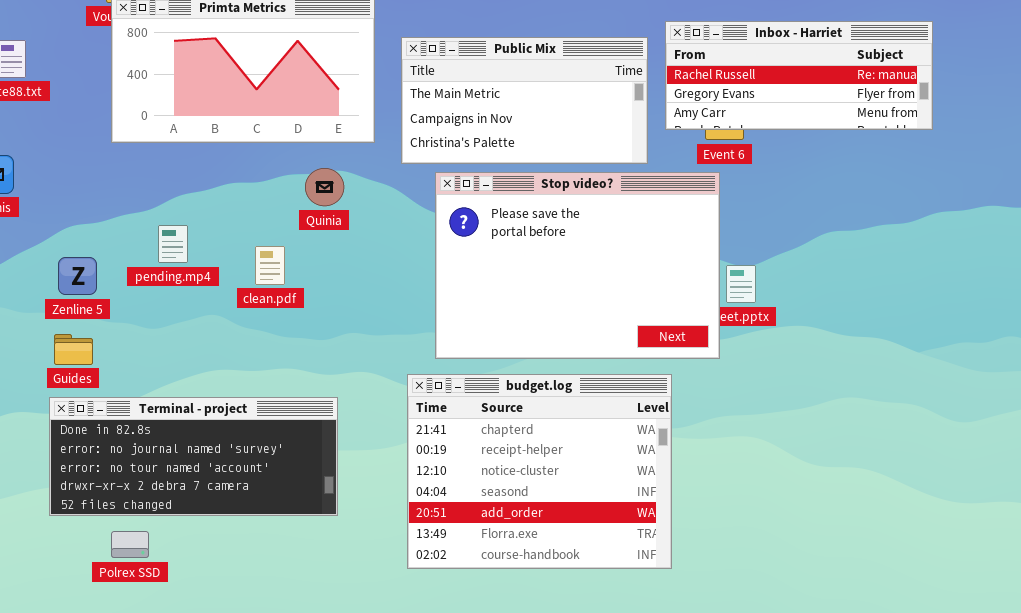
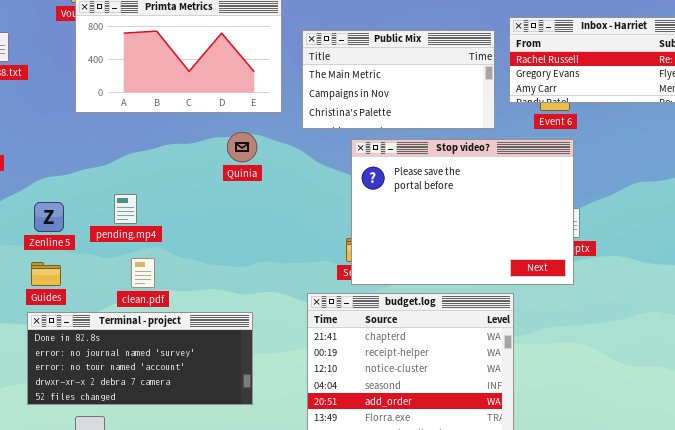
Stop video?: [435,172,720,359] -> [351,139,574,285], moved
pending.mp4: [158,225,188,263] -> [114,194,137,224], moved
clean.pdf: [255,246,285,285] -> [131,258,155,288], moved

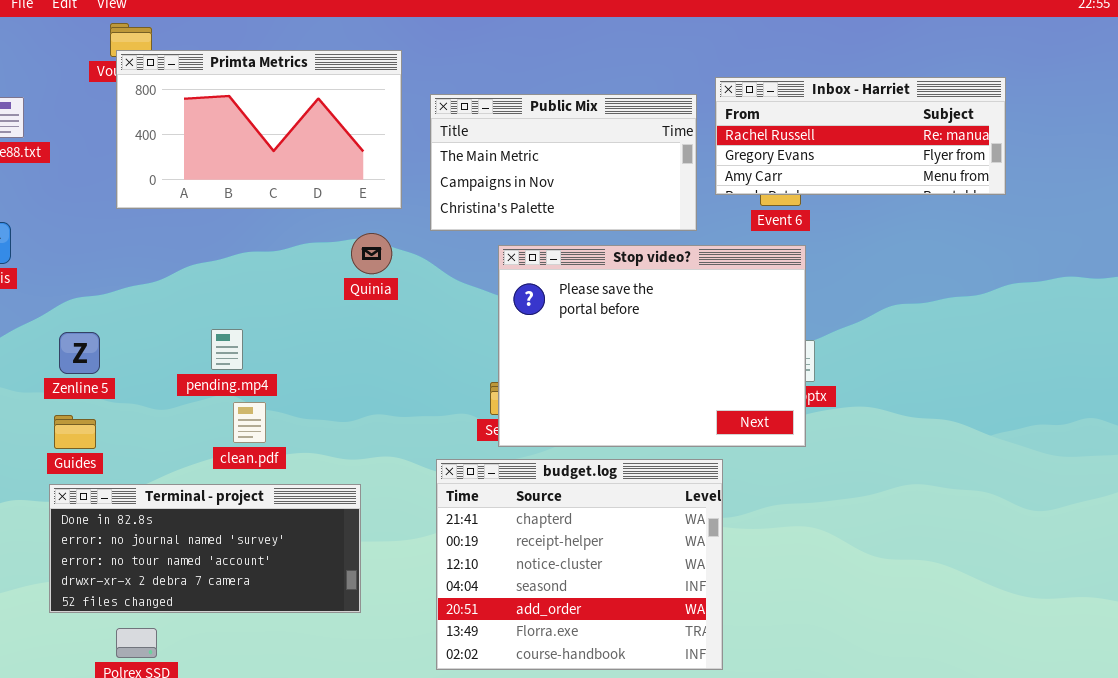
Quinia: [227,132,257,162] -> [351,233,392,274], moved
pending.mp4: [114,194,137,224] -> [211,329,243,370], moved
clean.pdf: [131,258,155,288] -> [233,402,266,443], moved

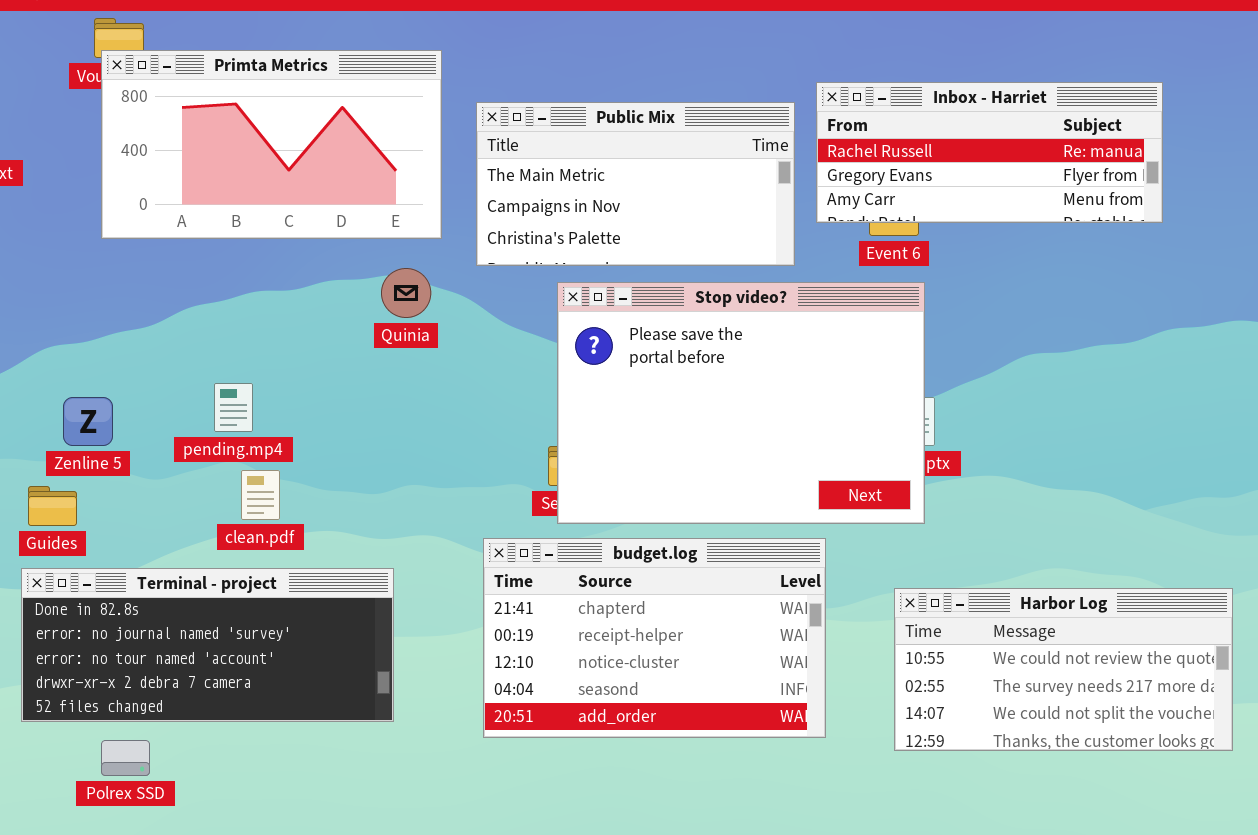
Zenline 5: [59,332,100,374] -> [63,397,113,446], moved
budget.log: [436,459,723,670] -> [483,538,826,738], resized
Harbor Log: none -> [894,588,1233,751], opened

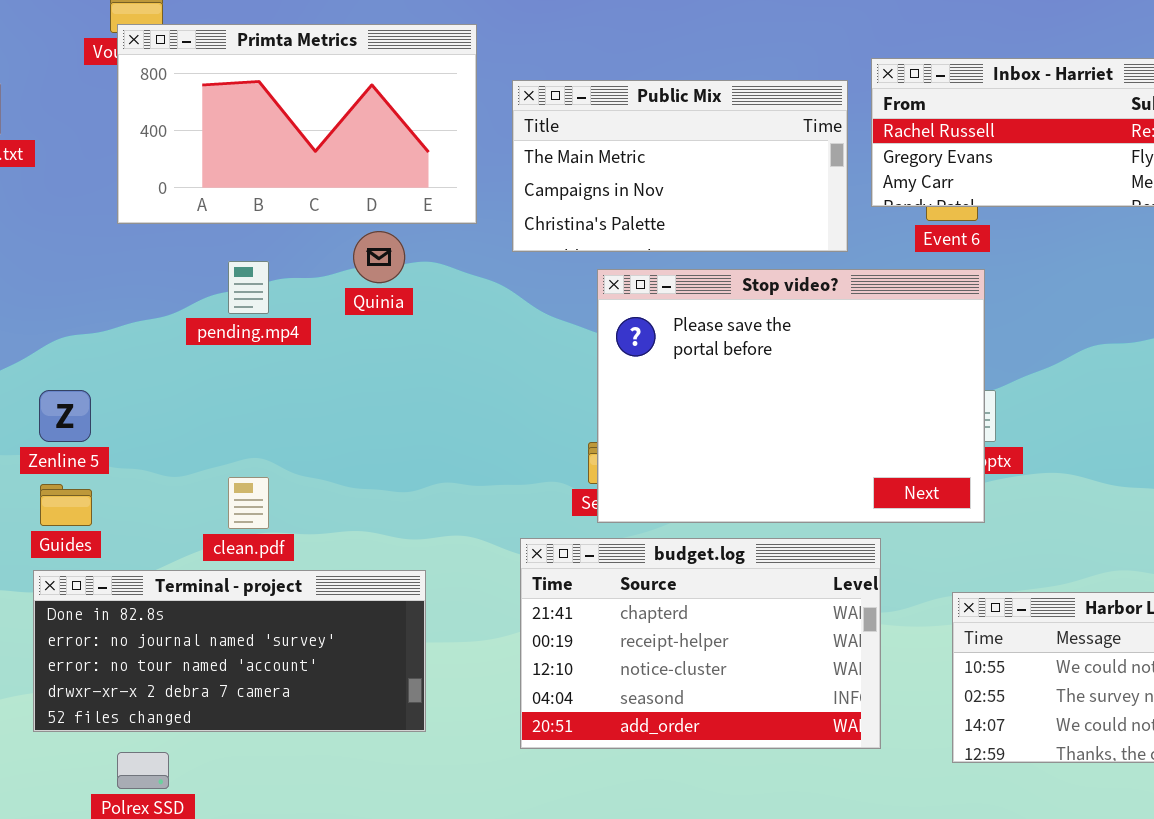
Quinia: [381,268,431,318] -> [353,231,405,283], moved
pending.mp4: [214,383,253,432] -> [228,261,269,314], moved
Zenline 5: [63,397,113,446] -> [39,390,91,442], moved
clean.pdf: [241,470,280,520] -> [228,477,269,529], moved

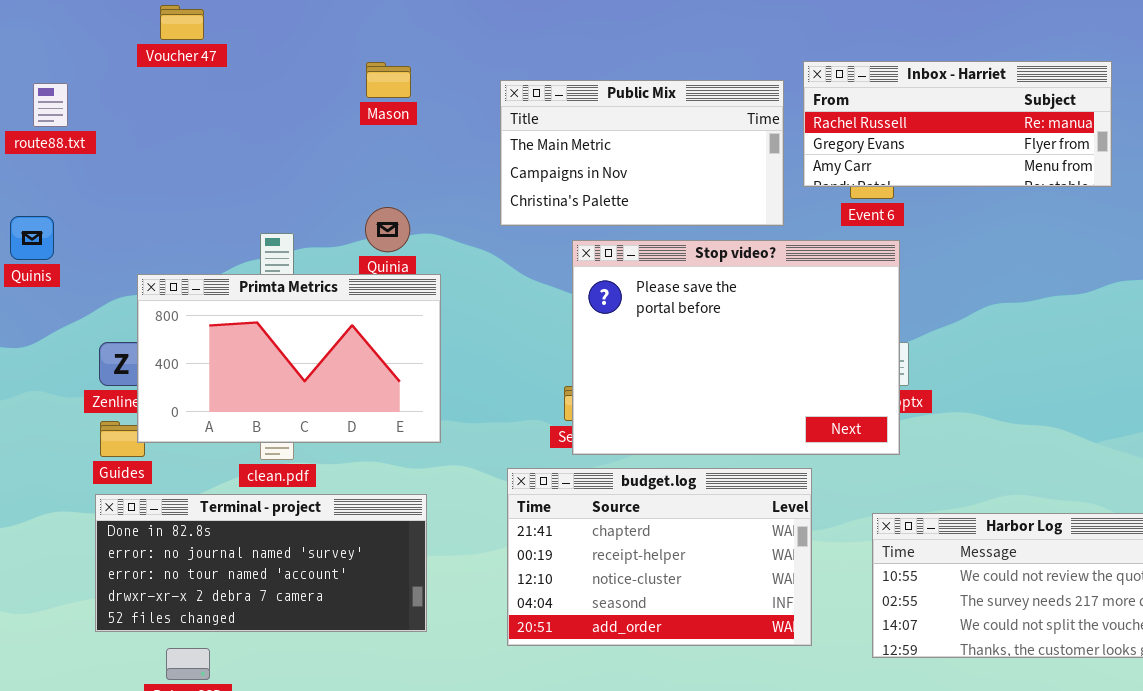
Primta Metrics: [117,24,477,224] -> [137,274,441,443], moved

